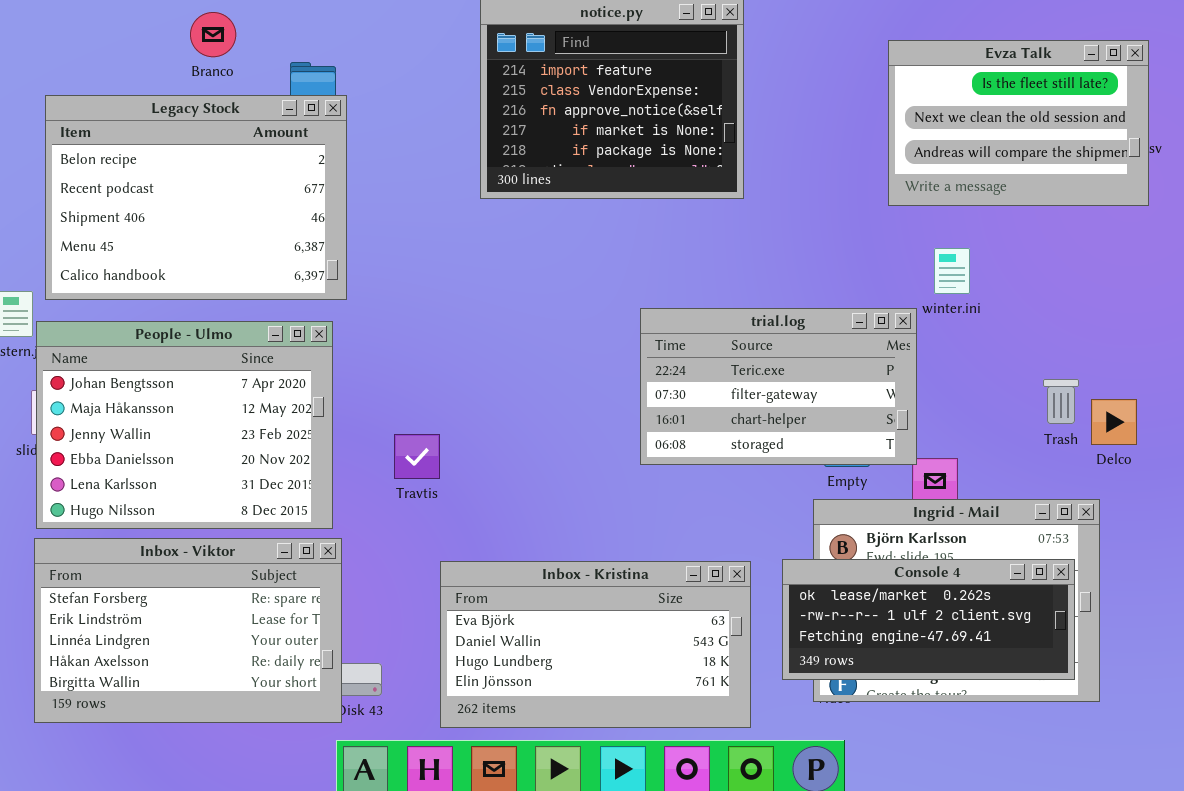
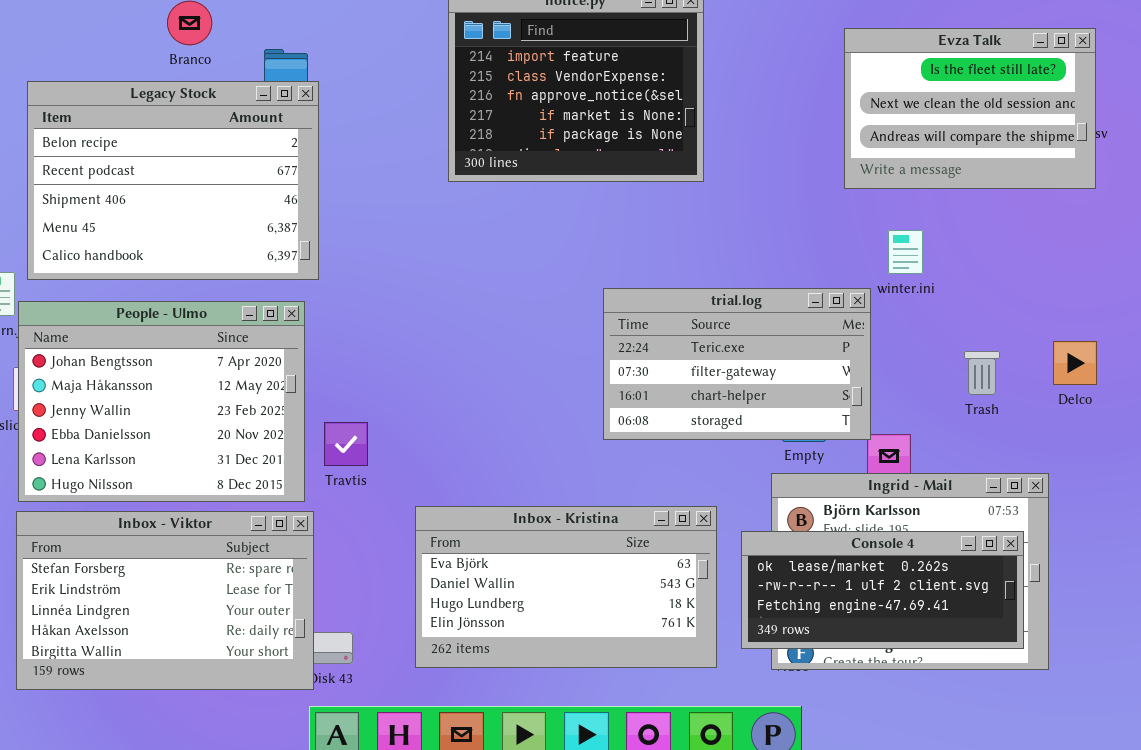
Trash: [1043,379,1079,424] -> [964,351,1000,395], moved
Delco: [1091,399,1137,445] -> [1053,341,1097,385], moved
Travtis: [394,434,440,479] -> [324,422,368,466], moved
Inbox - Kristina: [440,561,751,728] -> [415,506,717,668], moved

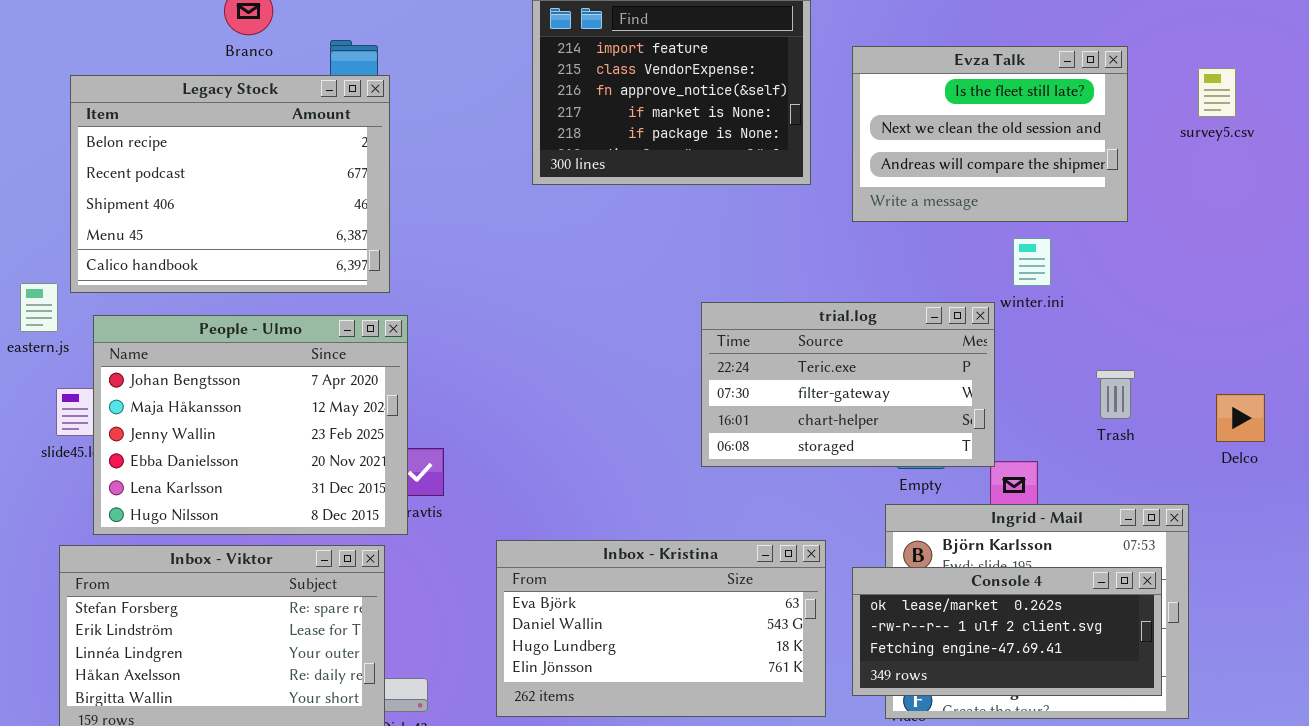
Evza Talk: [844,28,1096,189] -> [852,46,1128,222], moved
People - Ulmo: [18,301,305,502] -> [93,315,408,535], moved
Delco: [1053,341,1097,385] -> [1216,394,1265,442], moved

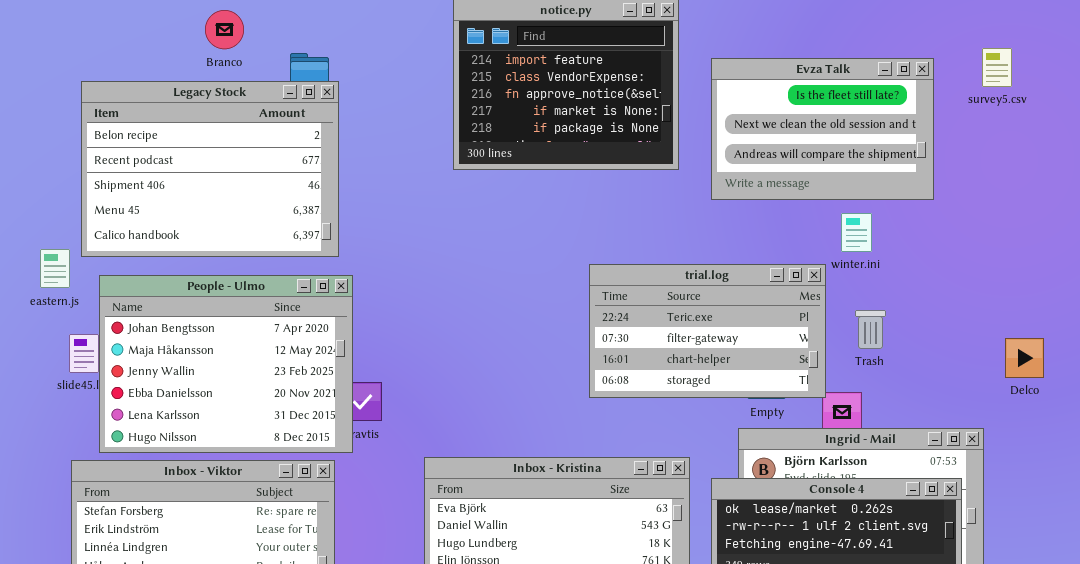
survey5.csv: [1198,68,1236,117] -> [982,48,1012,87], moved
Trash: [1096,370,1135,419] -> [855,310,886,349], moved

